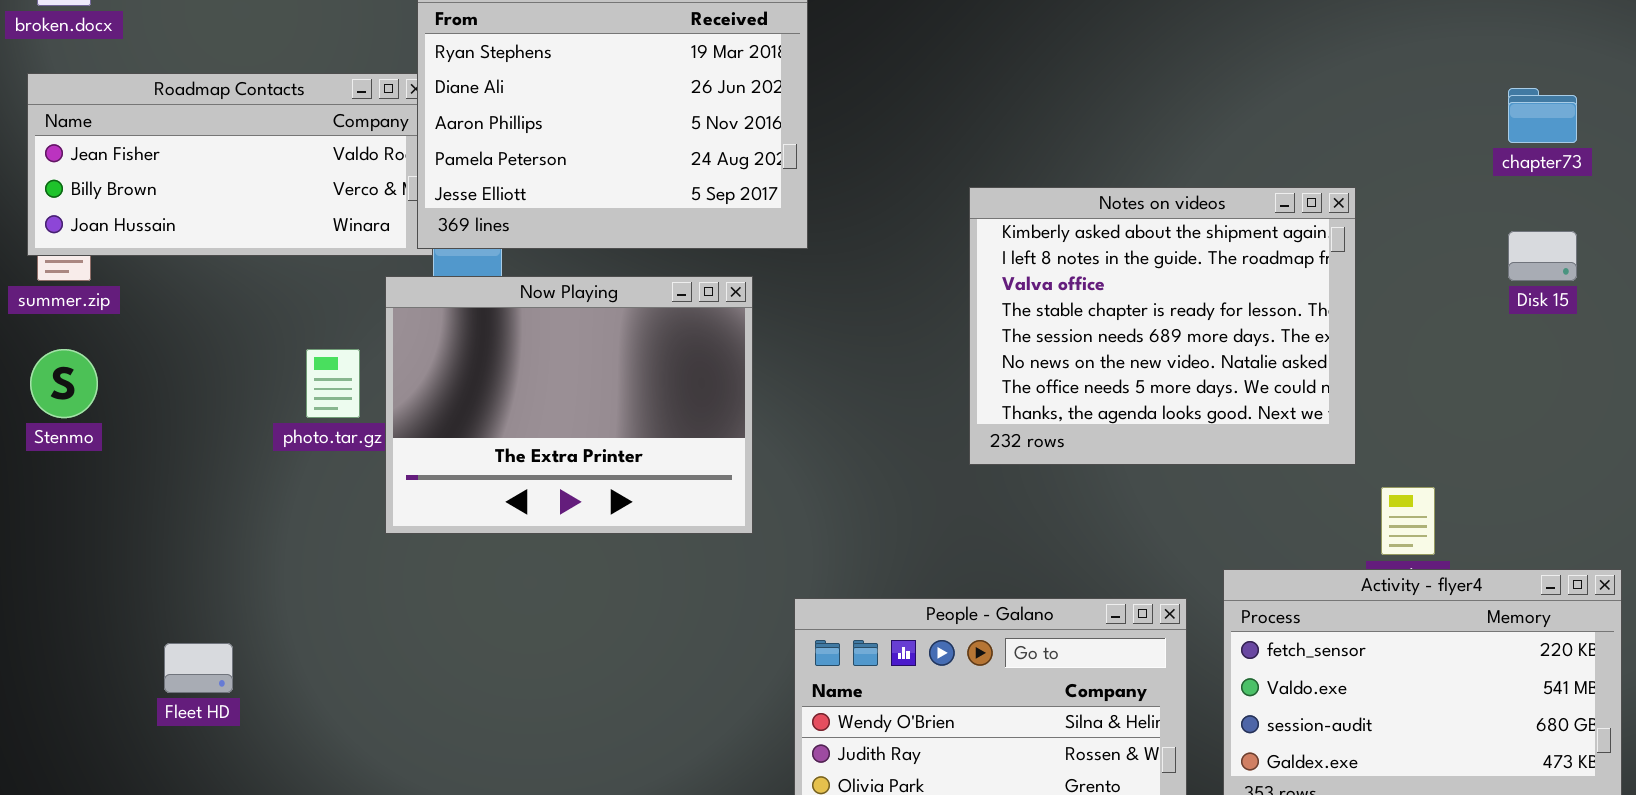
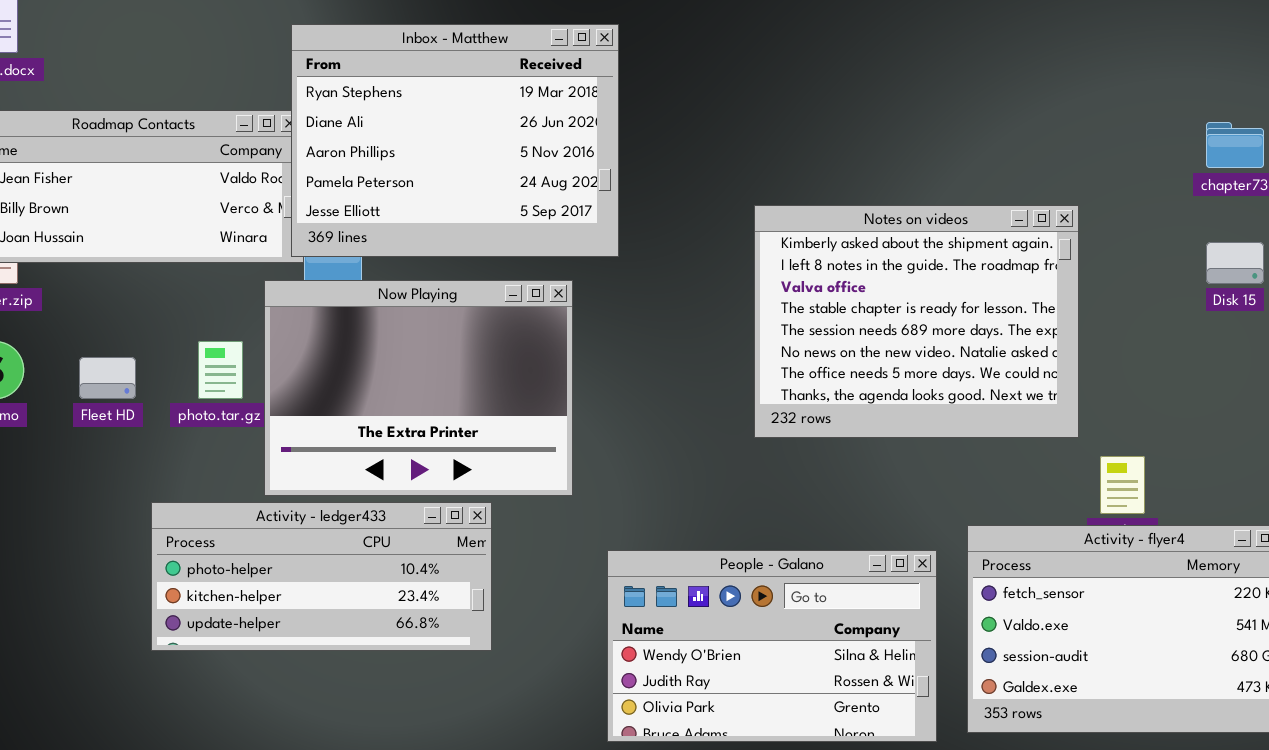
Activity - ledger433: none -> [151,502,492,651], opened
Fleet HD: [164,643,233,693] -> [79,357,136,399], moved

